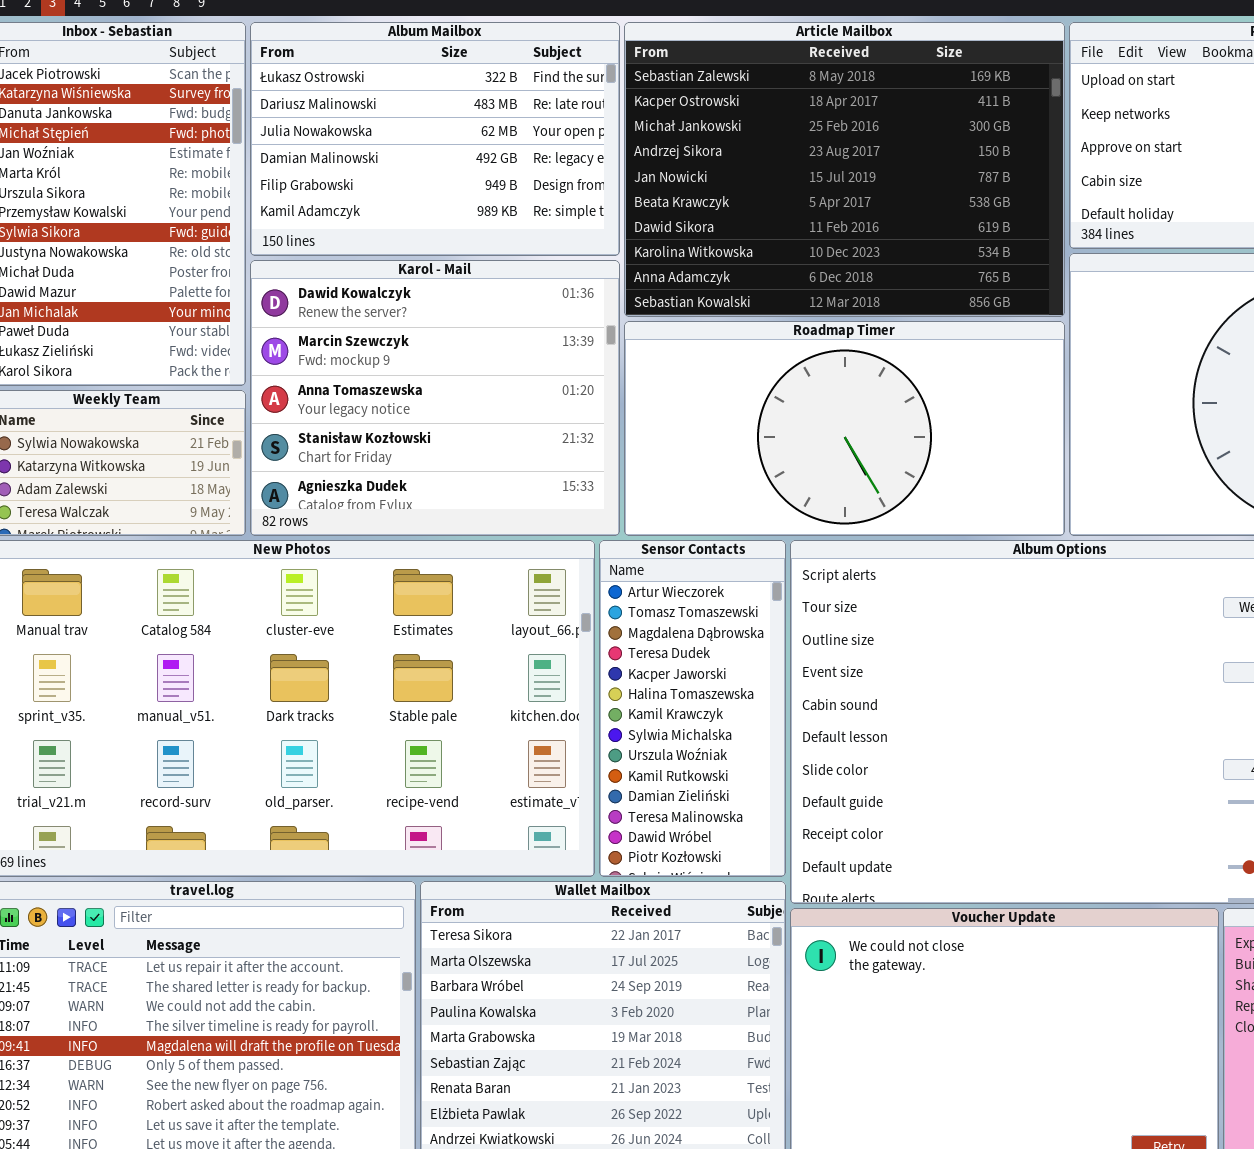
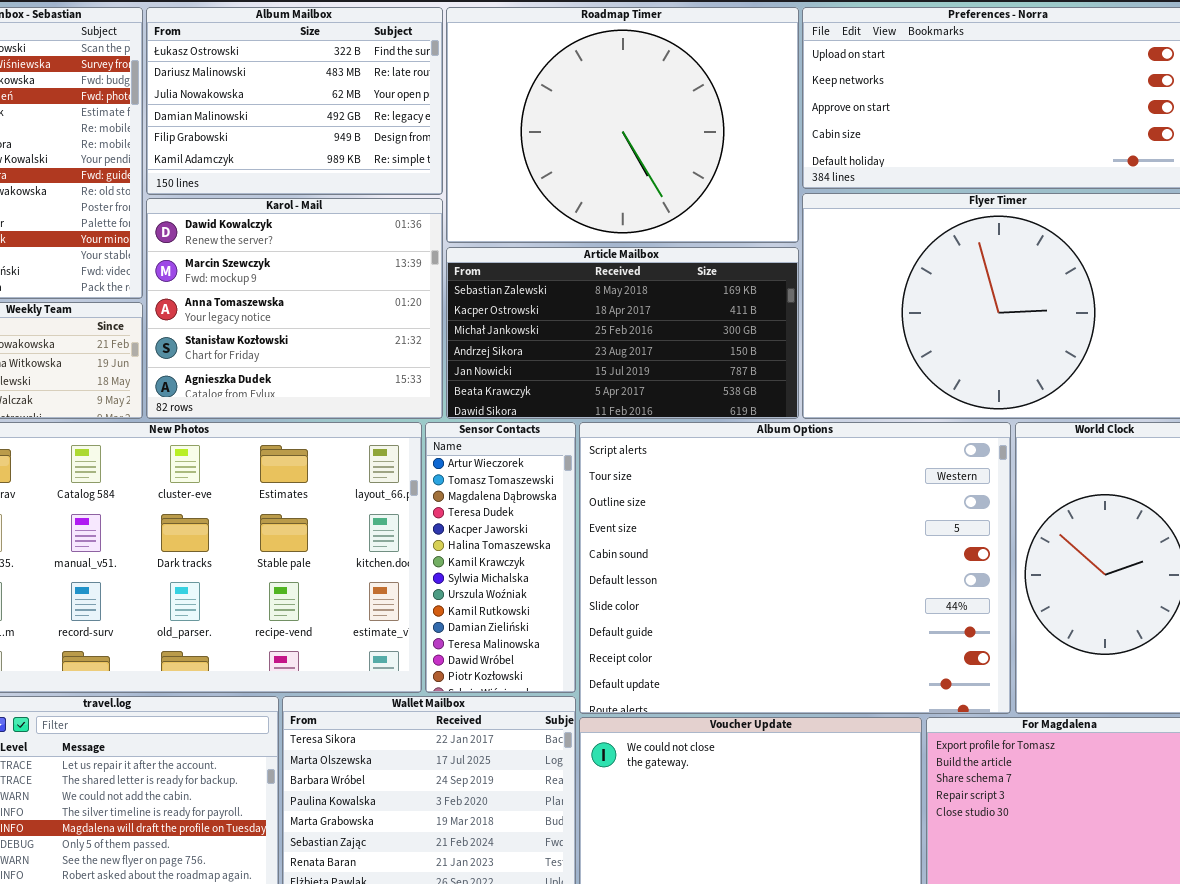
Article Mailbox: [624,22,1065,317] -> [446,247,799,419], moved, resized
Roadmap Timer: [624,321,1065,536] -> [446,7,799,243], moved, resized

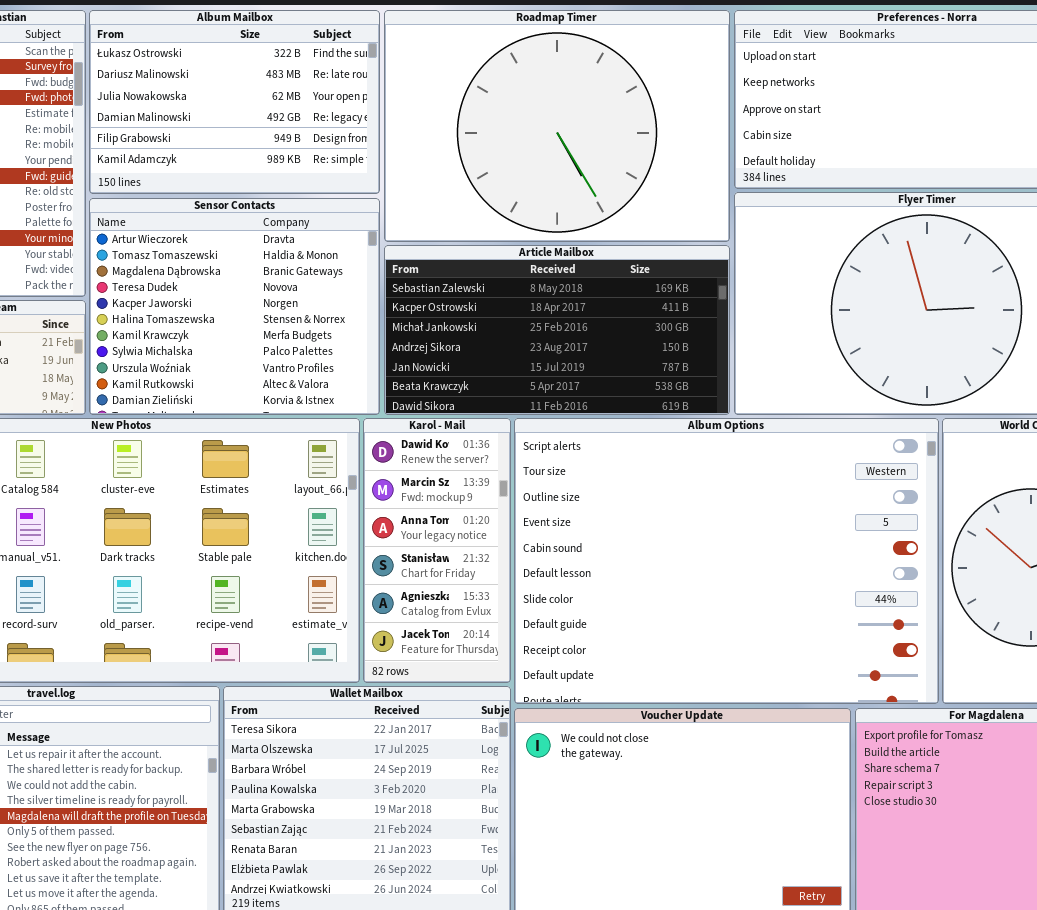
Karol - Mail: [146,198,443,419] -> [363,418,511,683], moved, resized
Sensor Contacts: [425,422,576,693] -> [89,198,380,415], moved, resized

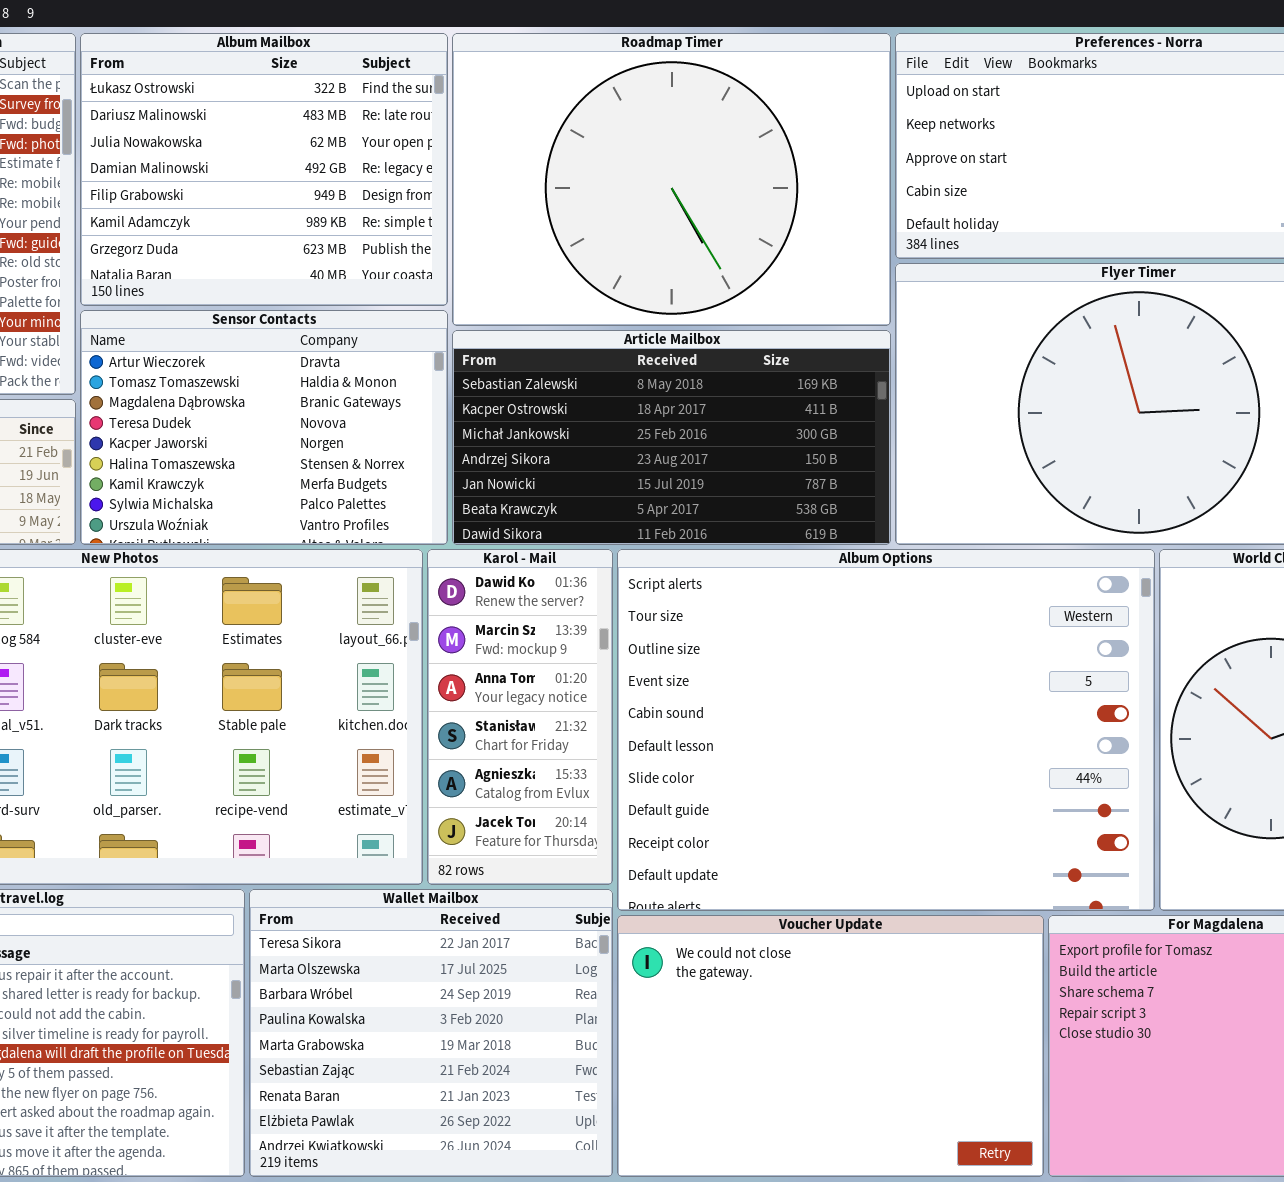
Album Mailbox: [89,10,380,194] -> [80,33,448,306], resized
Sensor Contacts: [89,198,380,415] -> [80,310,448,545], resized

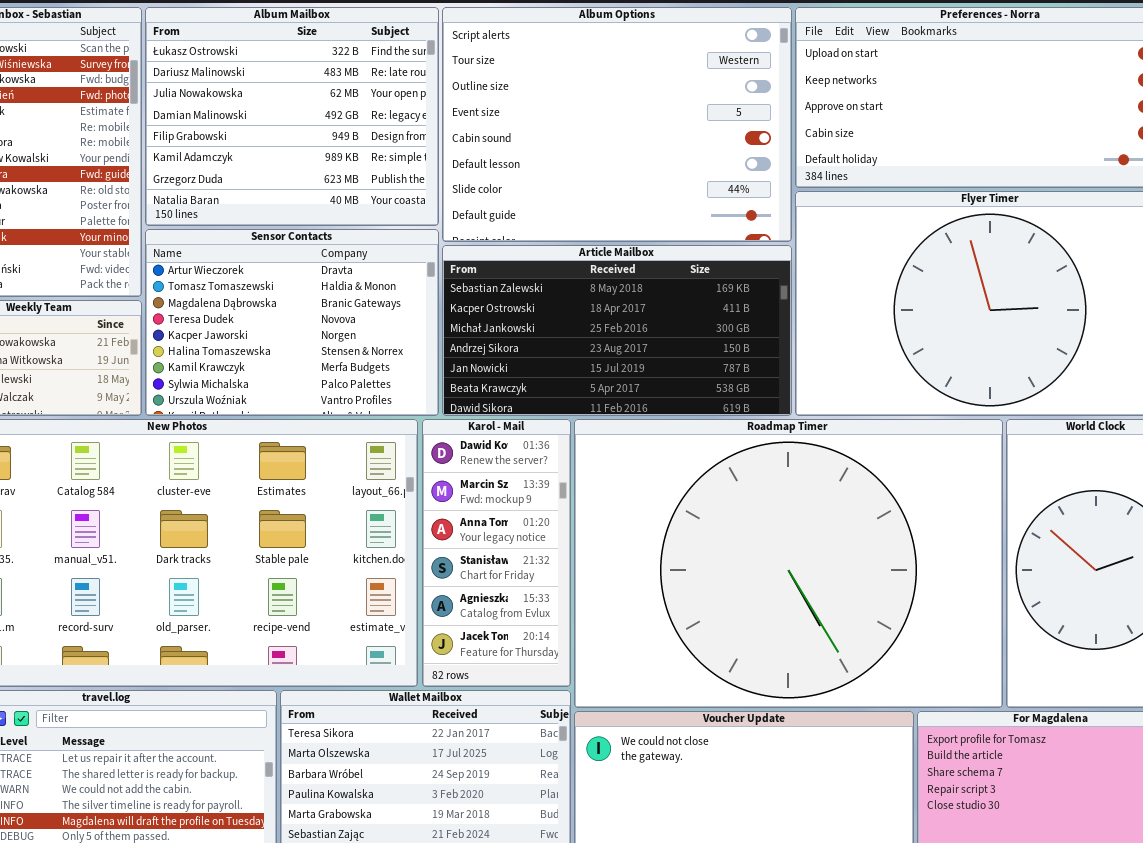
Roadmap Timer: [452,33,891,326] -> [574,419,1003,708], moved, resized
Album Options: [617,549,1155,911] -> [442,7,792,242], moved, resized

